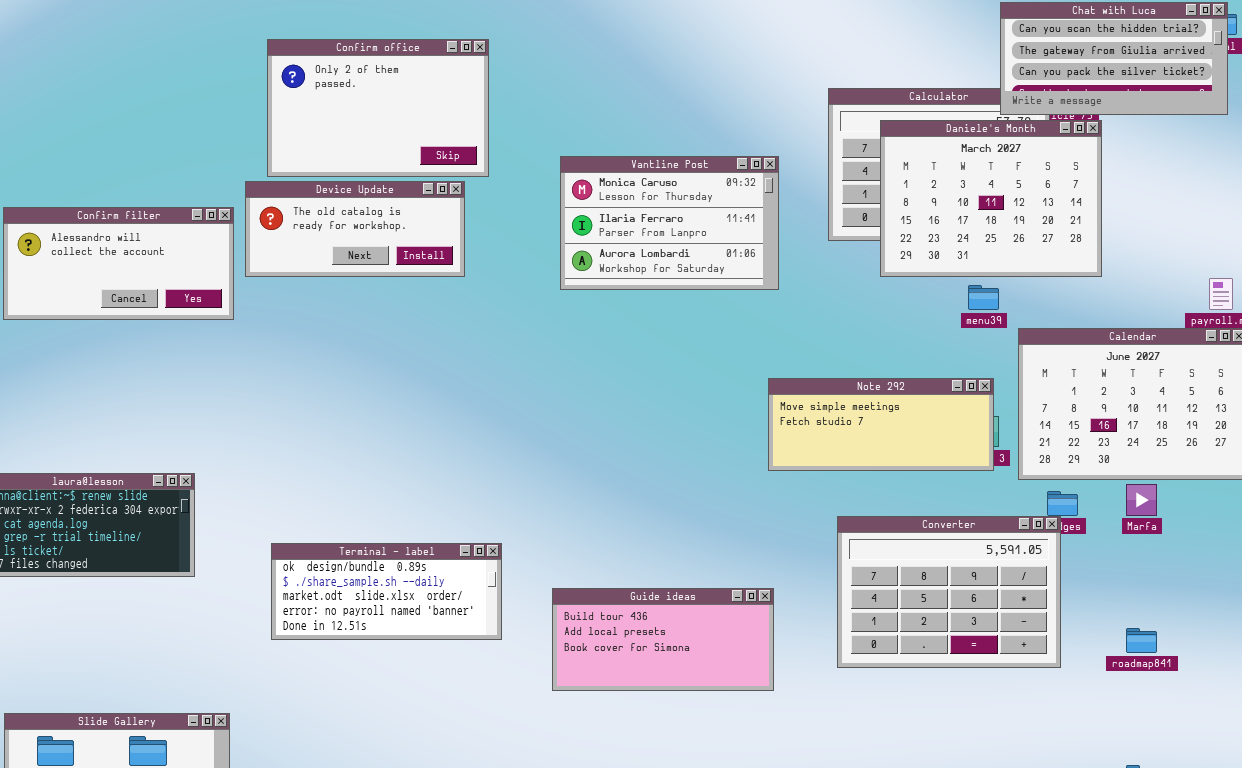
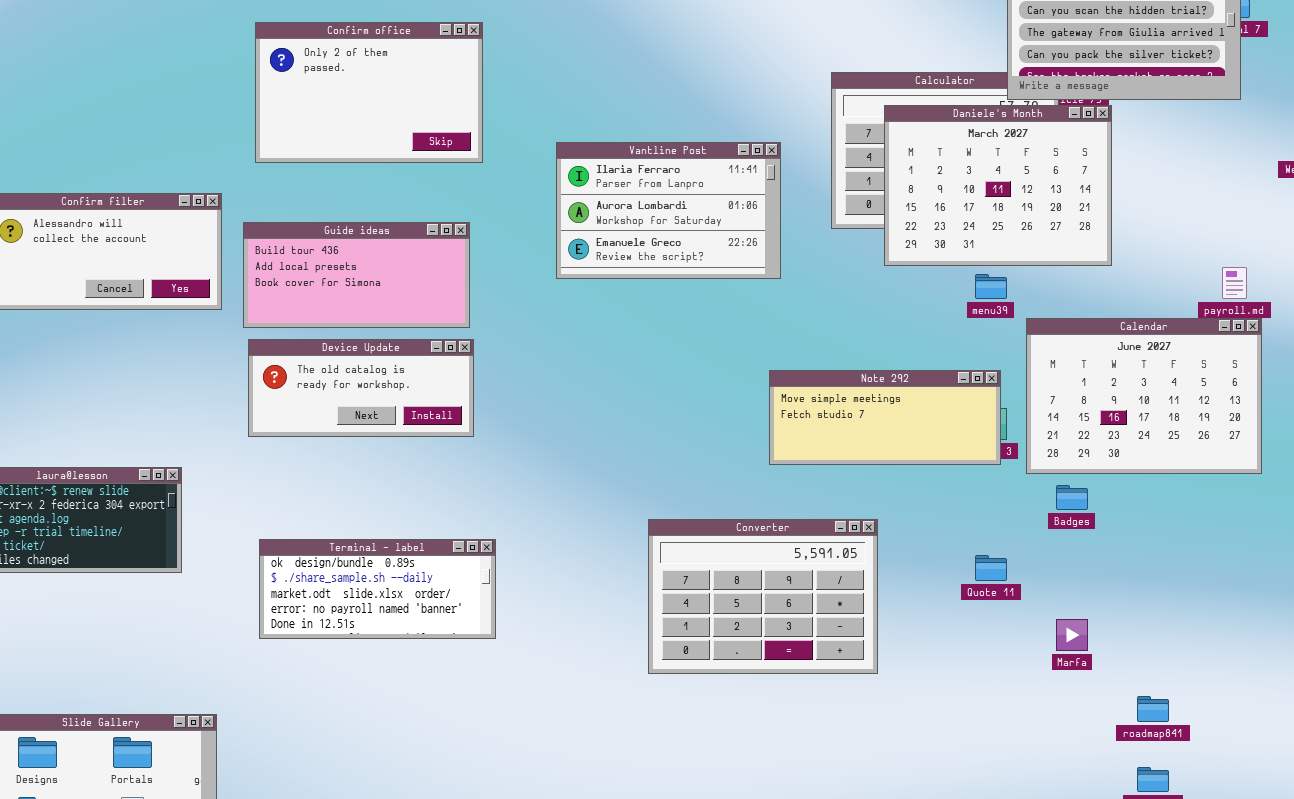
Vantline Post: [560,156,779,290] -> [556,142,781,279], scrolled down 1 row
Device Update: [245,181,465,277] -> [248,339,474,437], moved
Marfa: [1126,484,1157,516] -> [1056,619,1088,651], moved
Converter: [837,516,1061,668] -> [648,519,878,674], moved
Guide ideas: [552,588,774,691] -> [243,222,470,328], moved
roadmap841: [1126,628,1157,653] -> [1137,696,1169,722], moved

